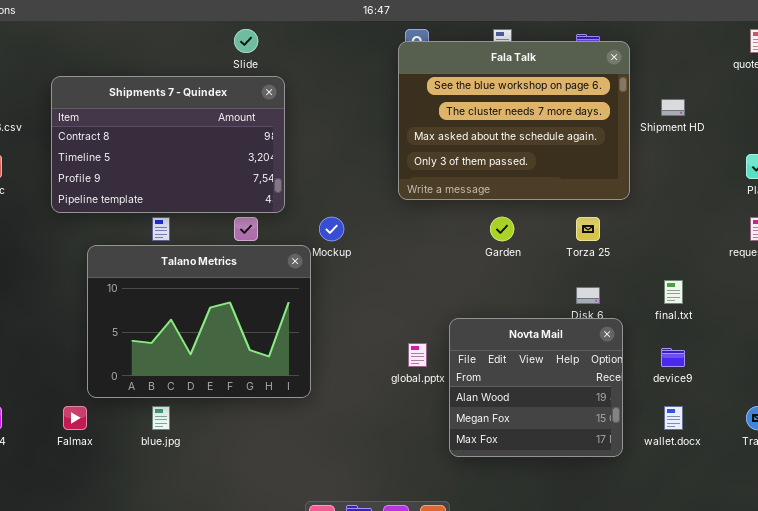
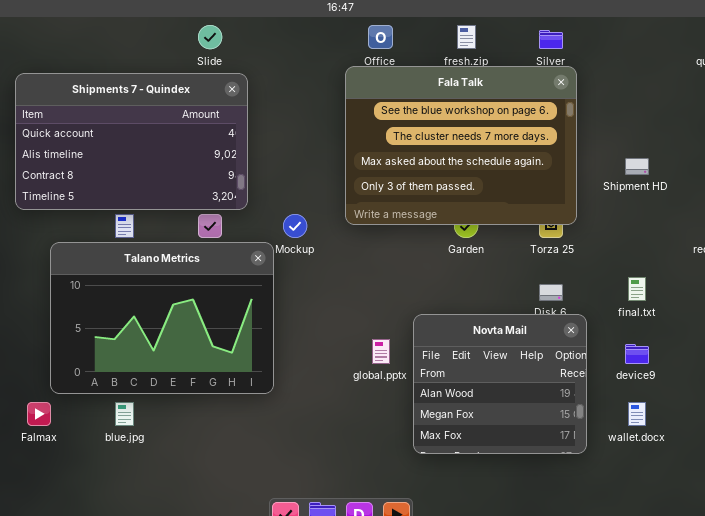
Fala Talk: [398,41,630,200] -> [345,66,577,225], moved
Shipments 7 - Quindex: [51,76,285,213] -> [15,73,248,210], scrolled up 2 rows
Shipment HD: [661,99,685,116] -> [625,158,649,175], moved

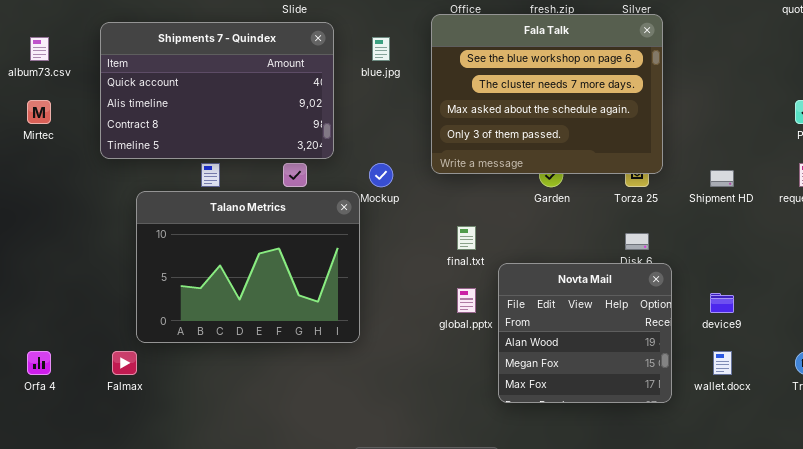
Shipment HD: [625,158,649,175] -> [710,170,734,187], moved
final.txt: [628,277,646,301] -> [457,226,476,250], moved
blue.jpg: [115,402,134,426] -> [372,37,390,61], moved

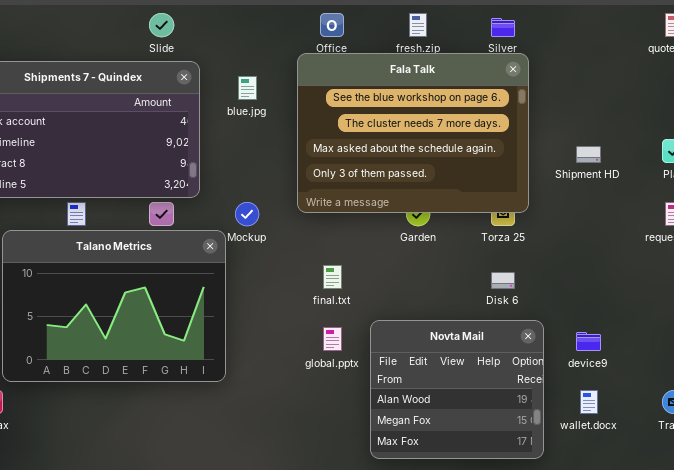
Shipment HD: [710,170,734,187] -> [576,146,601,163], moved
Novta Mail: [498,263,672,403] -> [370,320,544,459], moved

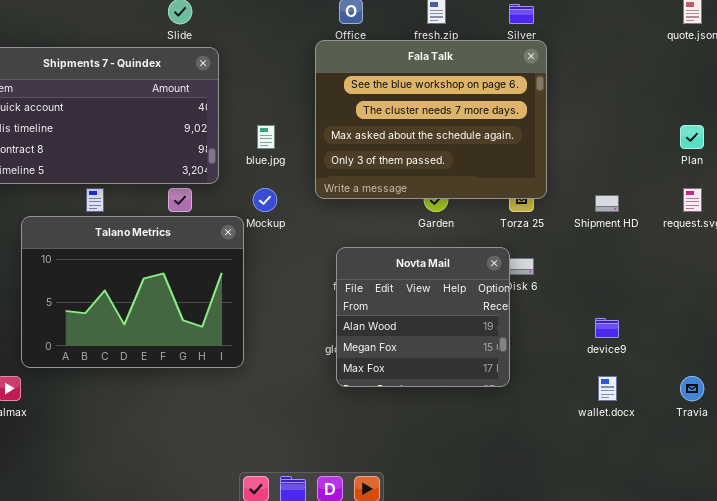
blue.jpg: [238,76,257,100] -> [257,125,275,149], moved
Shipment HD: [576,146,601,163] -> [595,195,619,212], moved
Novta Mail: [370,320,544,459] -> [336,247,510,387], moved

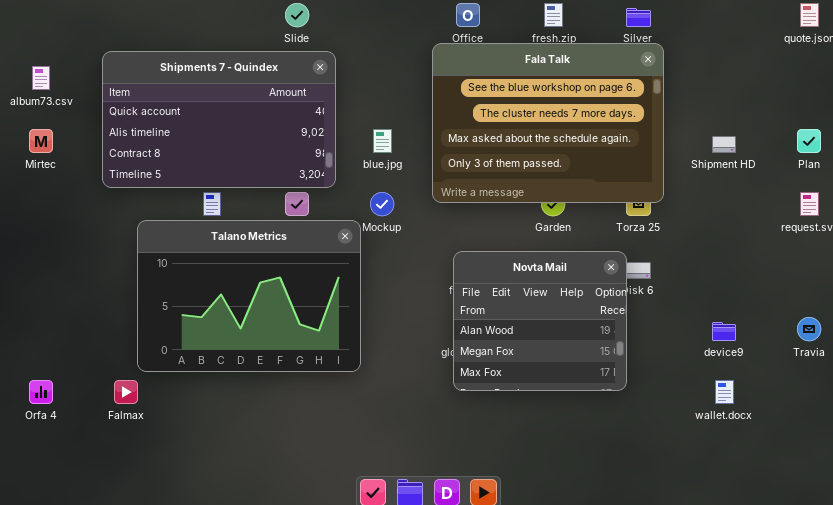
Shipment HD: [595,195,619,212] -> [712,136,736,153], moved
Travia: [680,376,704,401] -> [797,317,821,341], moved

